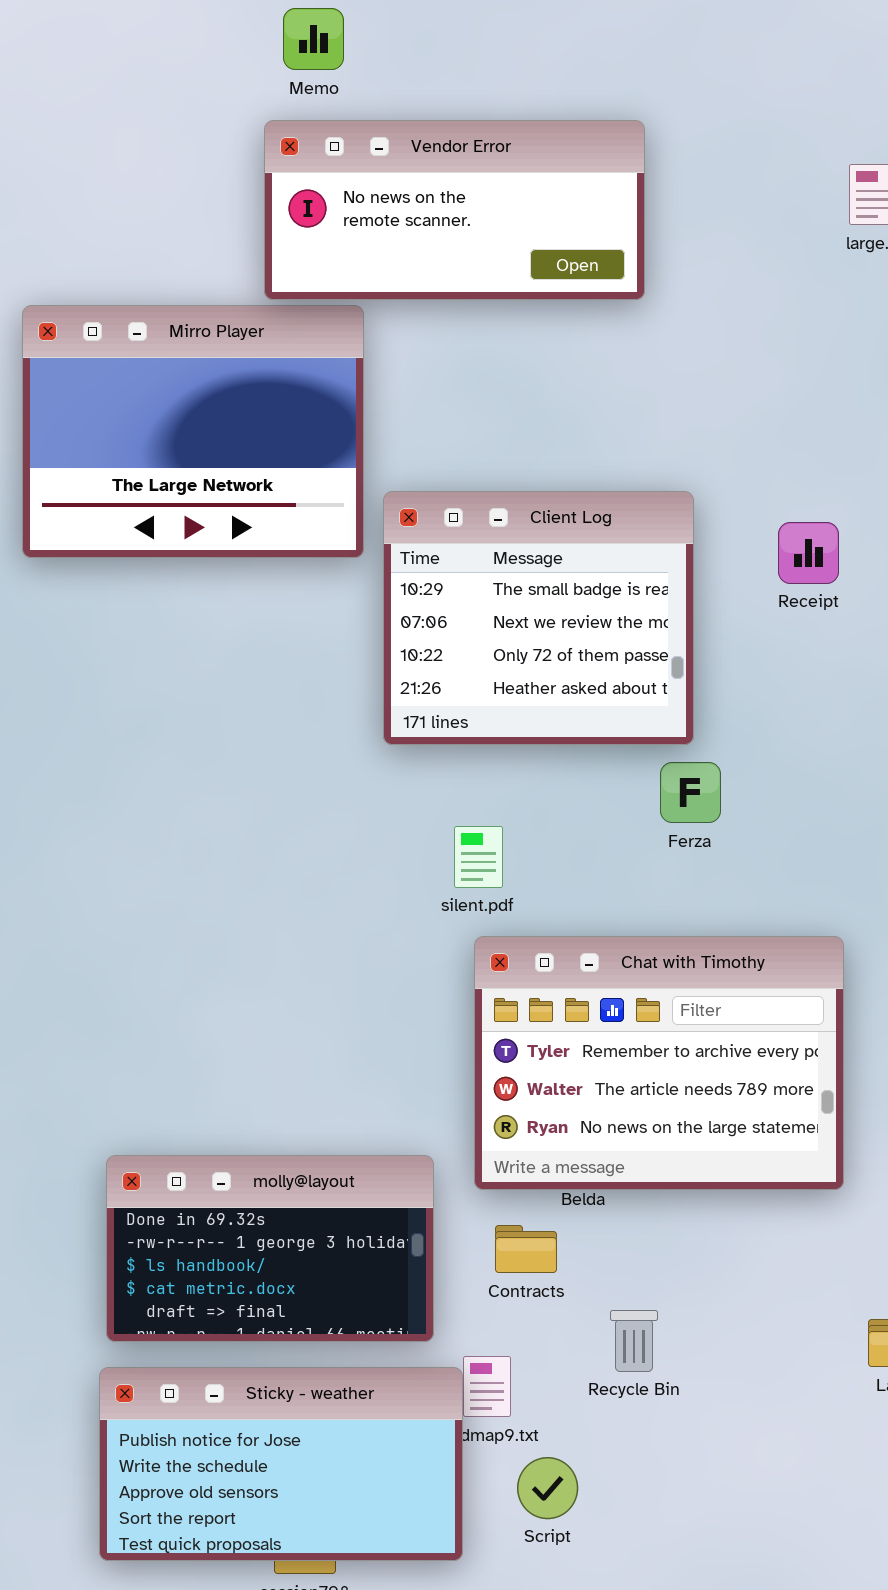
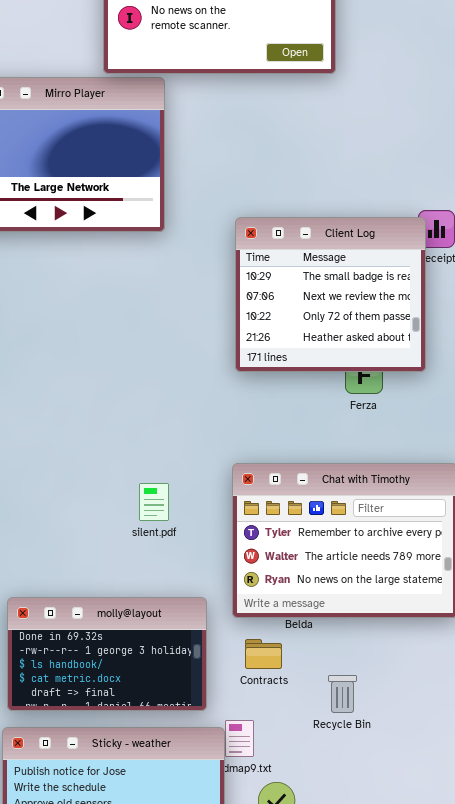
Client Log: [383,491,694,745] -> [235,217,426,372], moved
silent.pdf: [454,826,503,888] -> [139,483,169,521], moved
Recycle Bin: [610,1310,658,1372] -> [328,675,357,713], moved

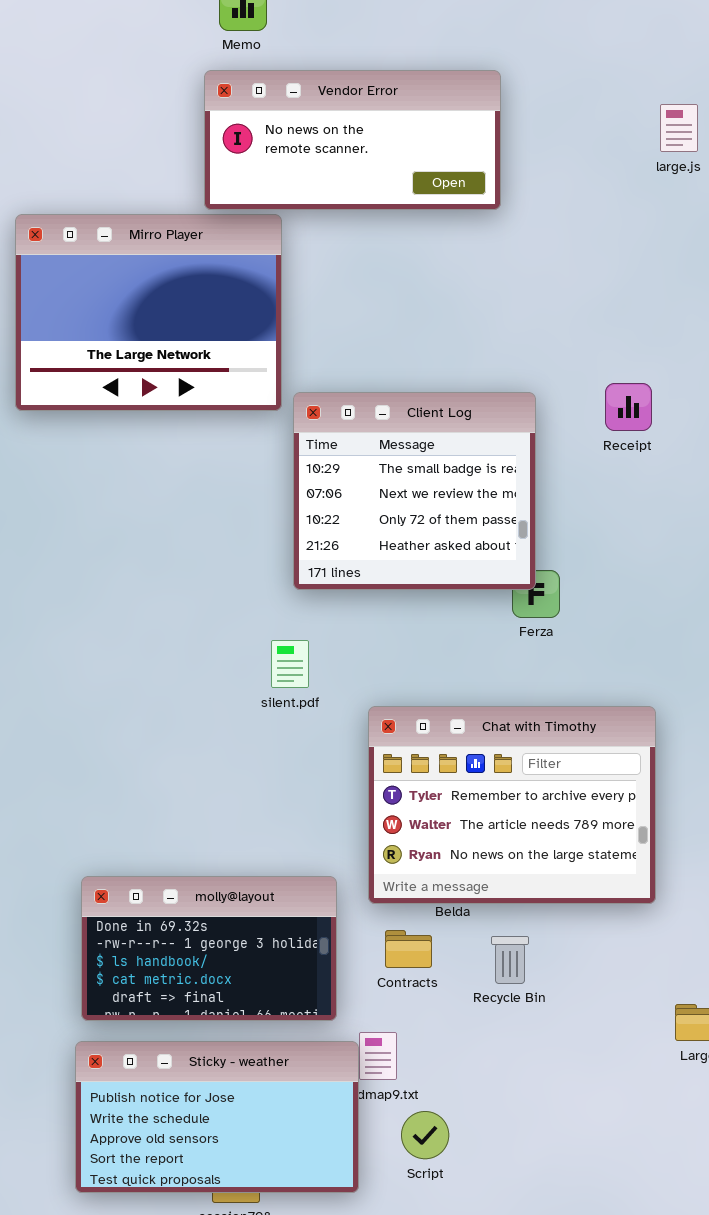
Client Log: [235,217,426,372] -> [293,392,536,590], moved
silent.pdf: [139,483,169,521] -> [271,640,309,688], moved
Recycle Bin: [328,675,357,713] -> [491,936,529,984], moved

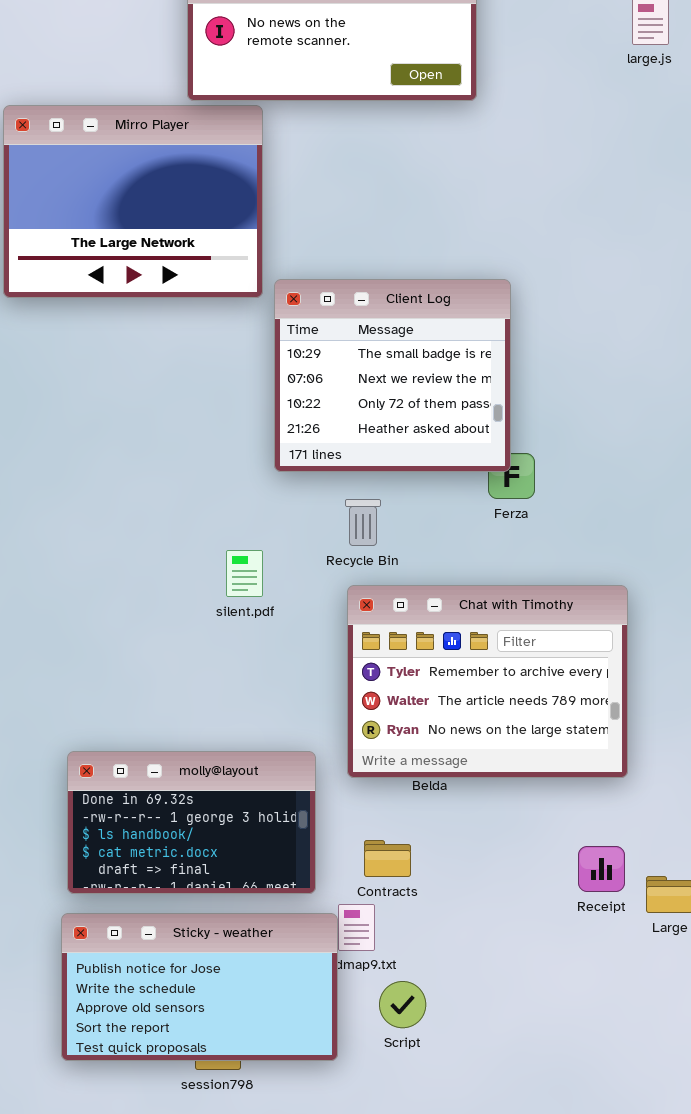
Receipt: [605,383,652,431] -> [578,846,625,892], moved
silent.pdf: [271,640,309,688] -> [226,550,263,597], moved
Contracts: [385,930,432,968] -> [364,840,411,877], moved
Recycle Bin: [491,936,529,984] -> [345,499,381,546], moved

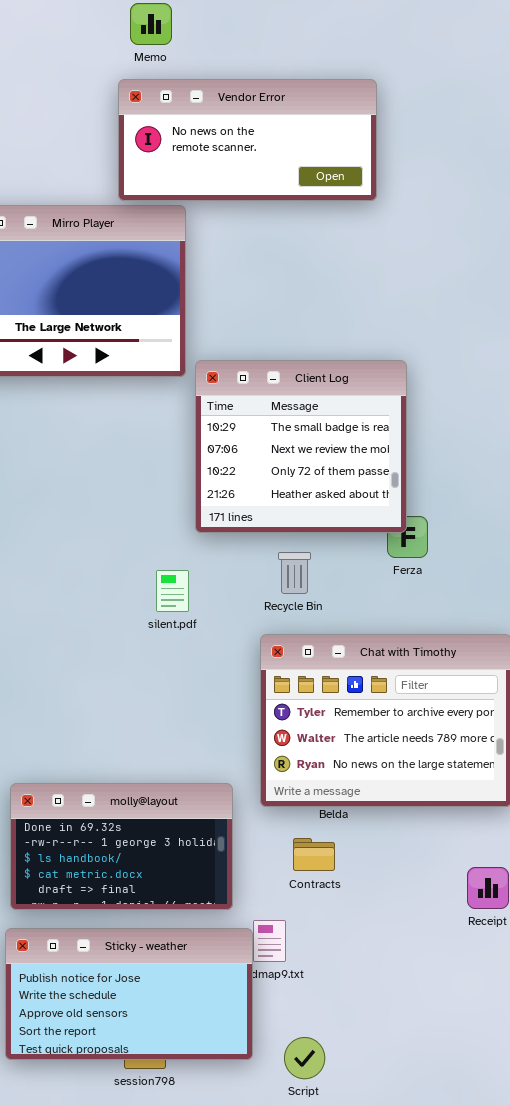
Recycle Bin: [345,499,381,546] -> [278,552,311,594], moved
silent.pdf: [226,550,263,597] -> [156,570,189,612], moved
Contracts: [364,840,411,877] -> [293,838,335,871], moved
Script: [379,981,426,1028] -> [284,1037,325,1079], moved

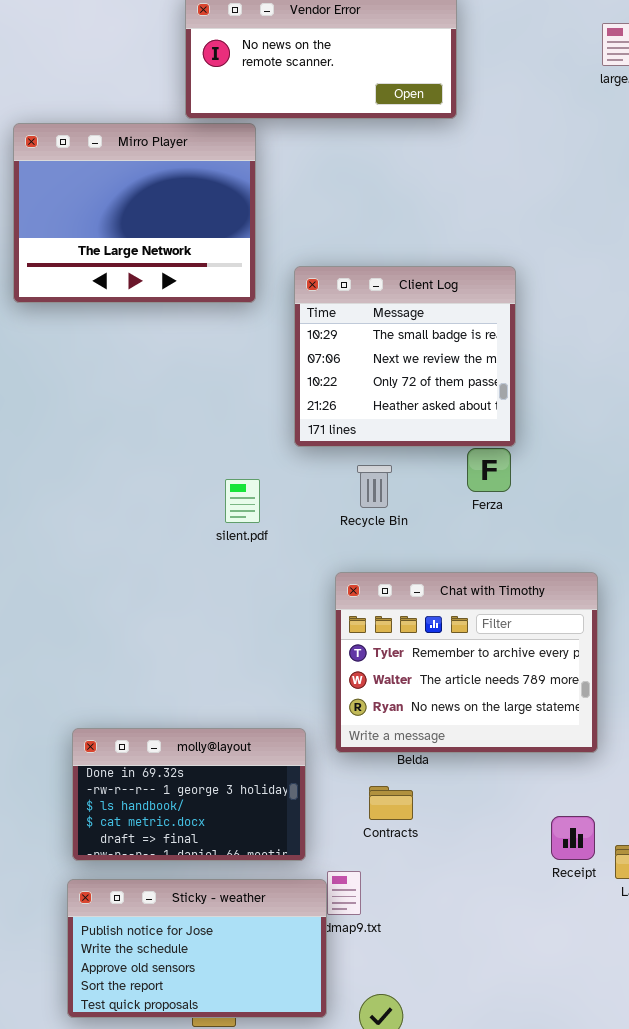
Client Log: [195,360,407,533] -> [294,266,516,447], moved
Recycle Bin: [278,552,311,594] -> [357,465,392,508], moved
silent.pdf: [156,570,189,612] -> [225,479,260,523], moved

